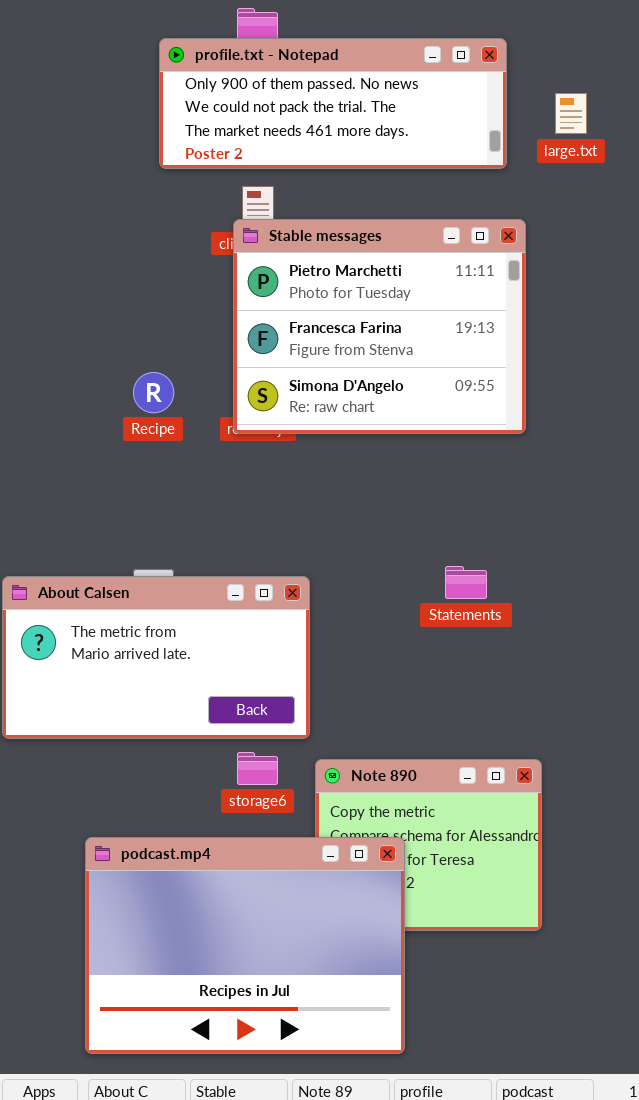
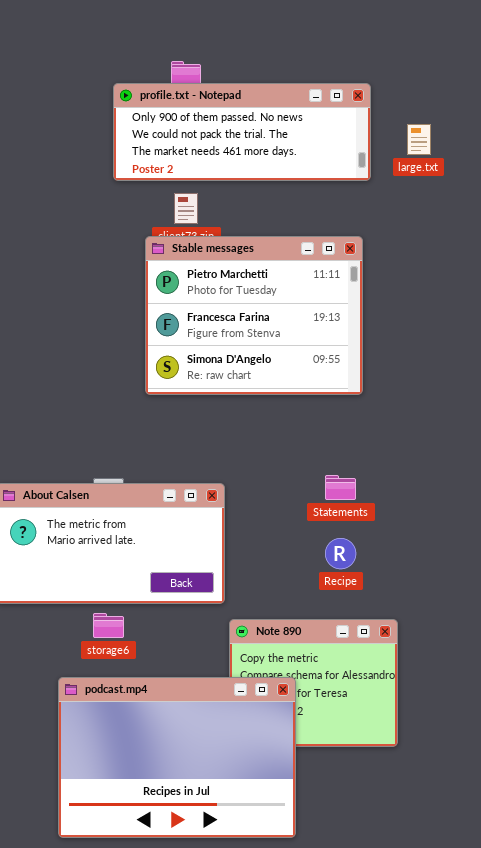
Stable messages: [233,219,526,434] -> [145,236,363,395], moved
Recipe: [133,372,174,413] -> [325,538,356,569], moved
storage6: [237,752,278,785] -> [93,613,124,638], moved

